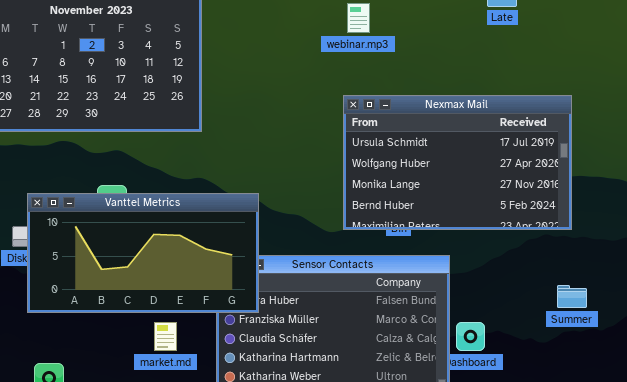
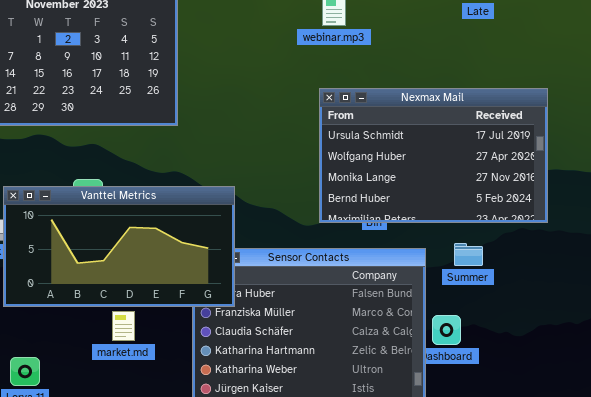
Summer: [557,285,587,308] -> [454,243,483,266], moved
market.md: [154,322,177,351] -> [112,311,135,341], moved

